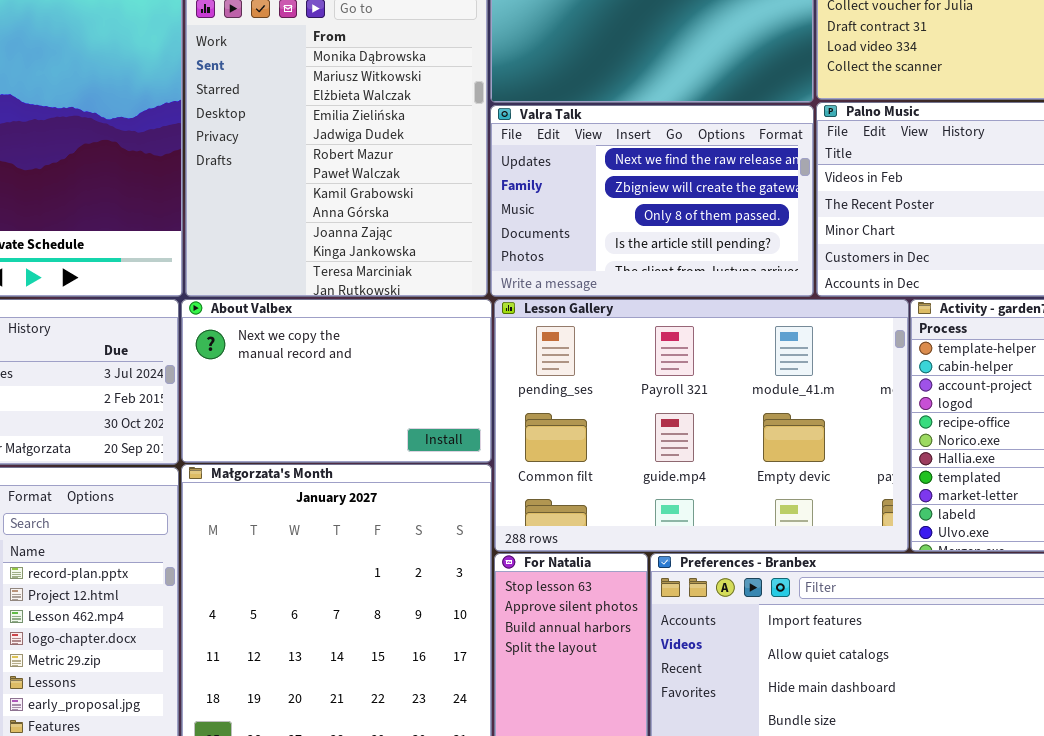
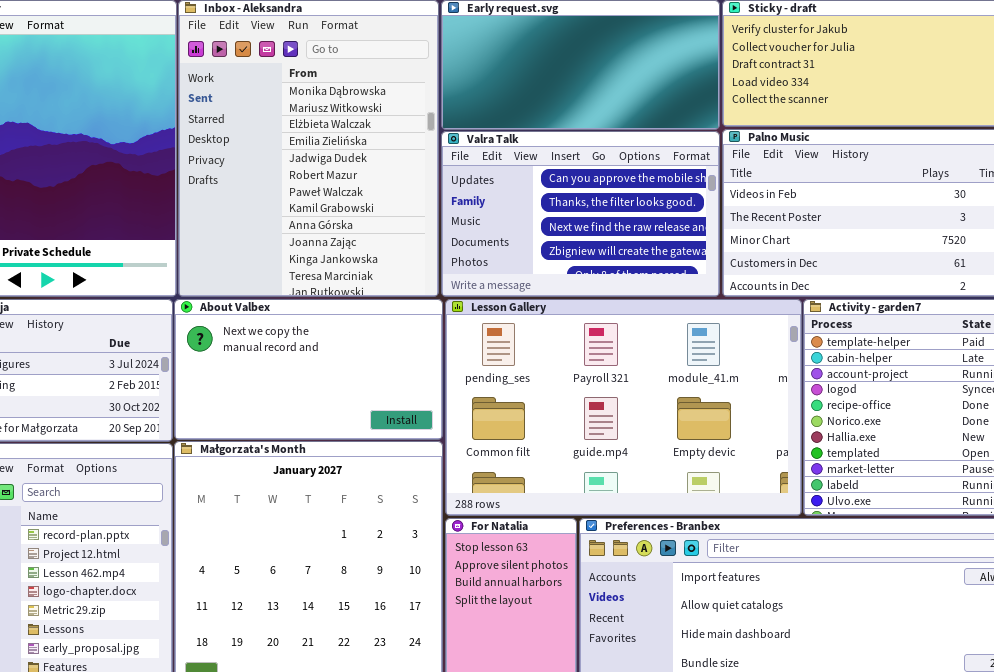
Valra Talk: [490,105,814,297] -> [441,131,720,297], scrolled up 2 rows

